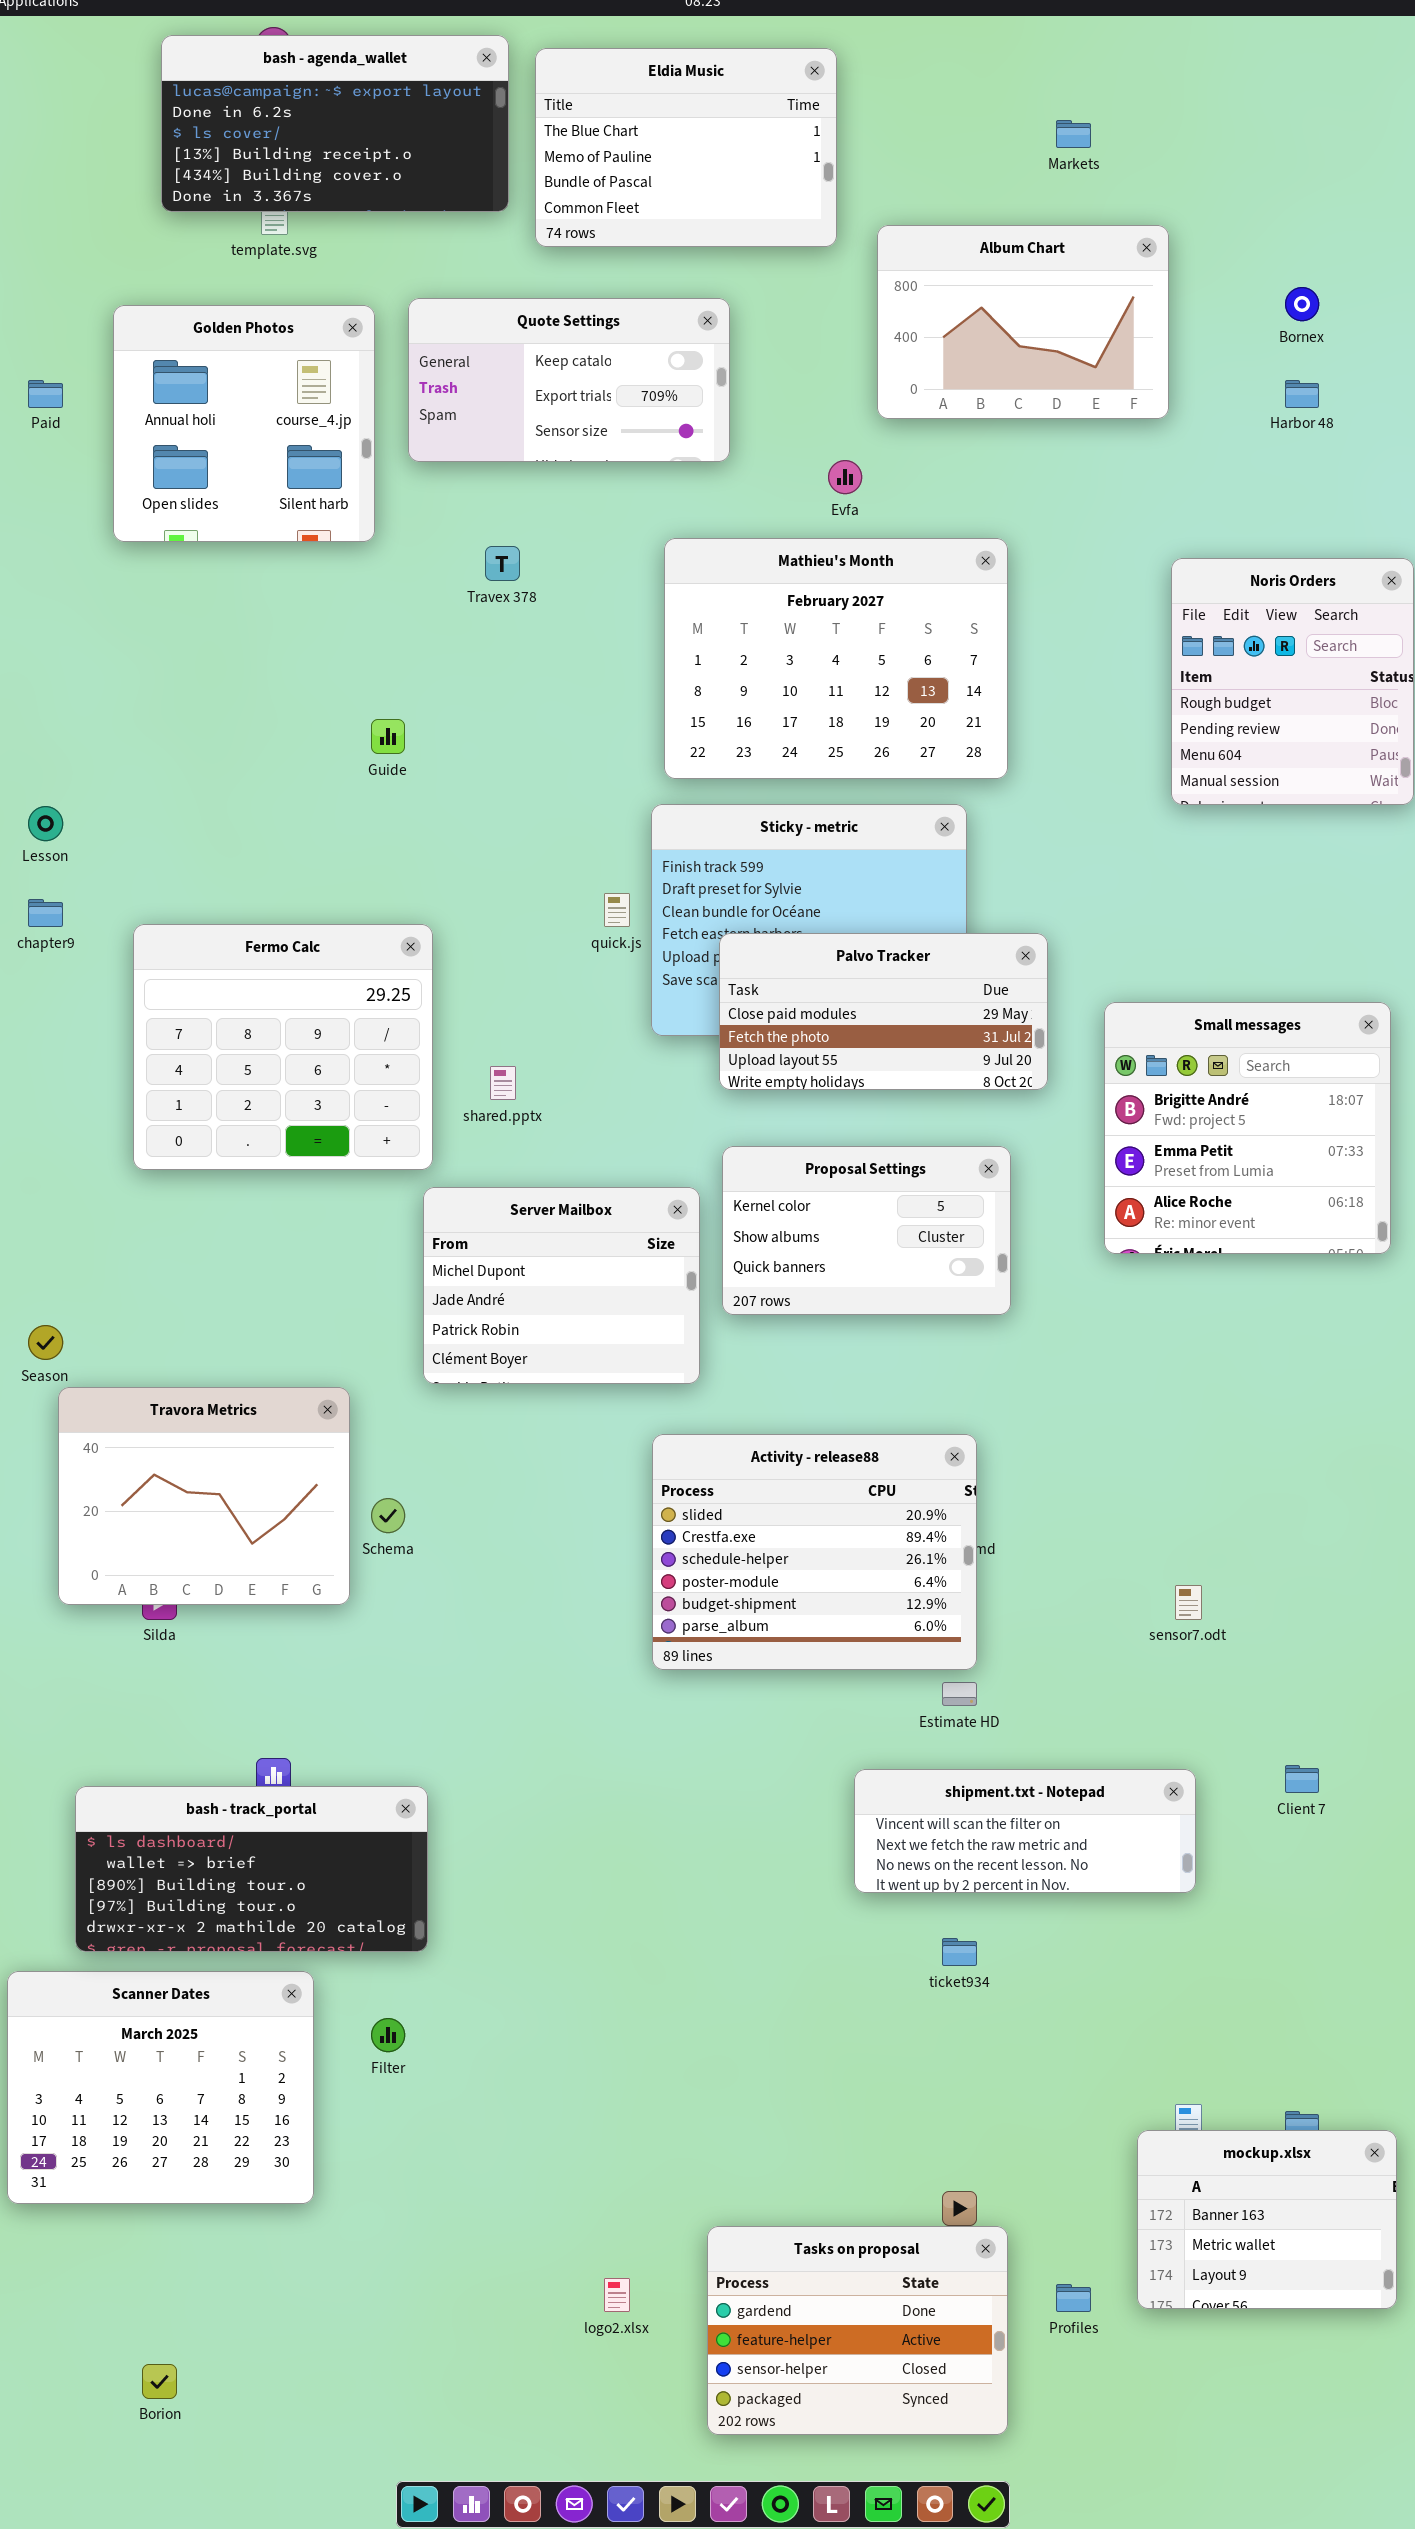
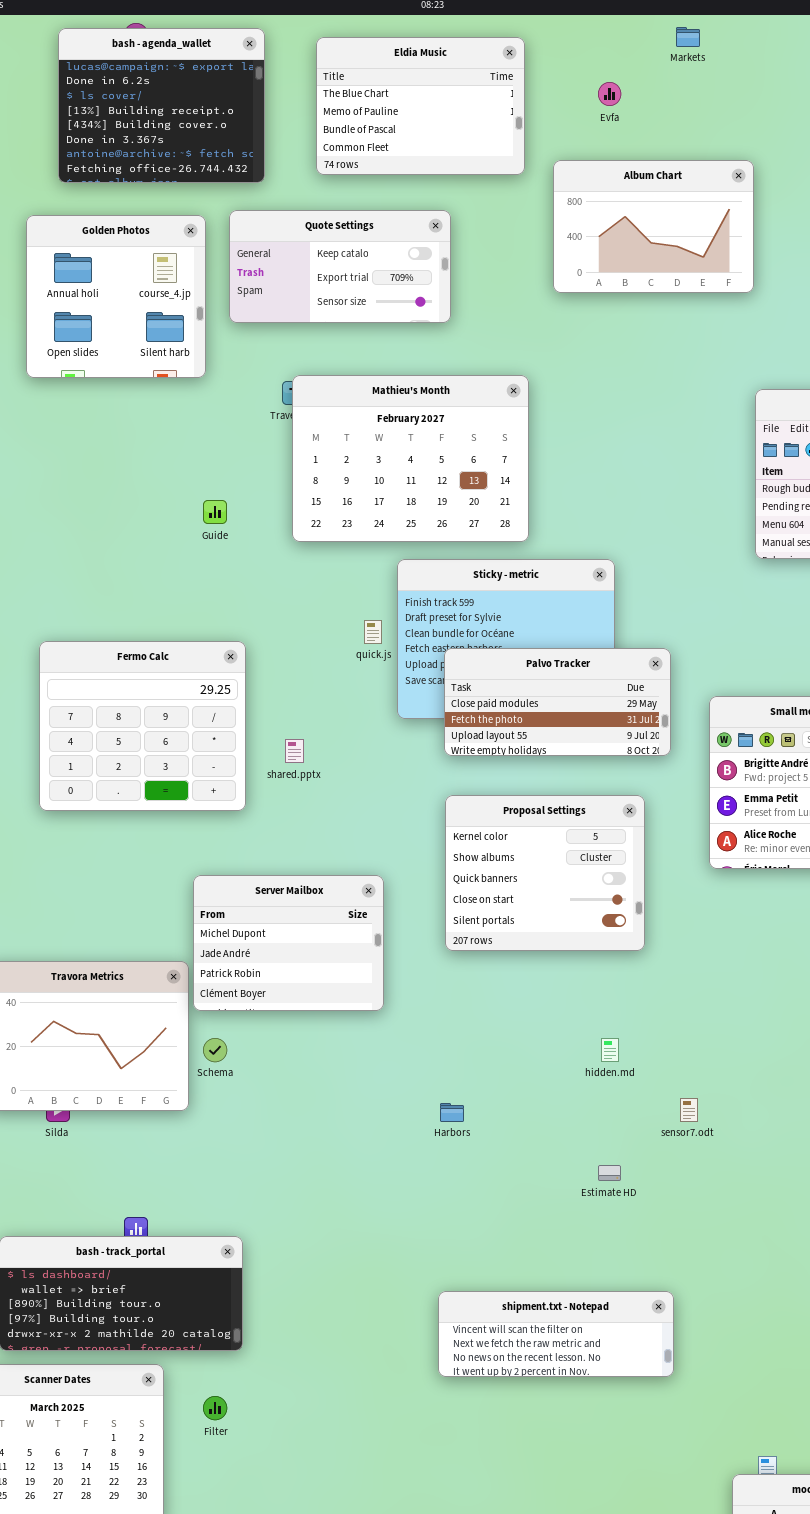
bash - agenda_wallet: [161,35,509,212] -> [58,28,265,183], resized
Markets: [1056,120,1091,148] -> [676,27,700,47], moved
Evfa: [828,460,862,494] -> [598,82,621,106], moved
Mathieu's Month: [664,538,1008,779] -> [292,375,529,542], moved
Proposal Settings: [722,1146,1011,1315] -> [445,795,645,951], resized
Server Mailbox: [423,1187,700,1384] -> [193,875,384,1011], moved
Activity - release88: [652,1434,977,1670] -> none, closed
sensor7.odt: [1175,1585,1202,1620] -> [680,1098,698,1122], moved
shipment.txt - Notepad: [854,1769,1196,1893] -> [438,1291,674,1377], moved

